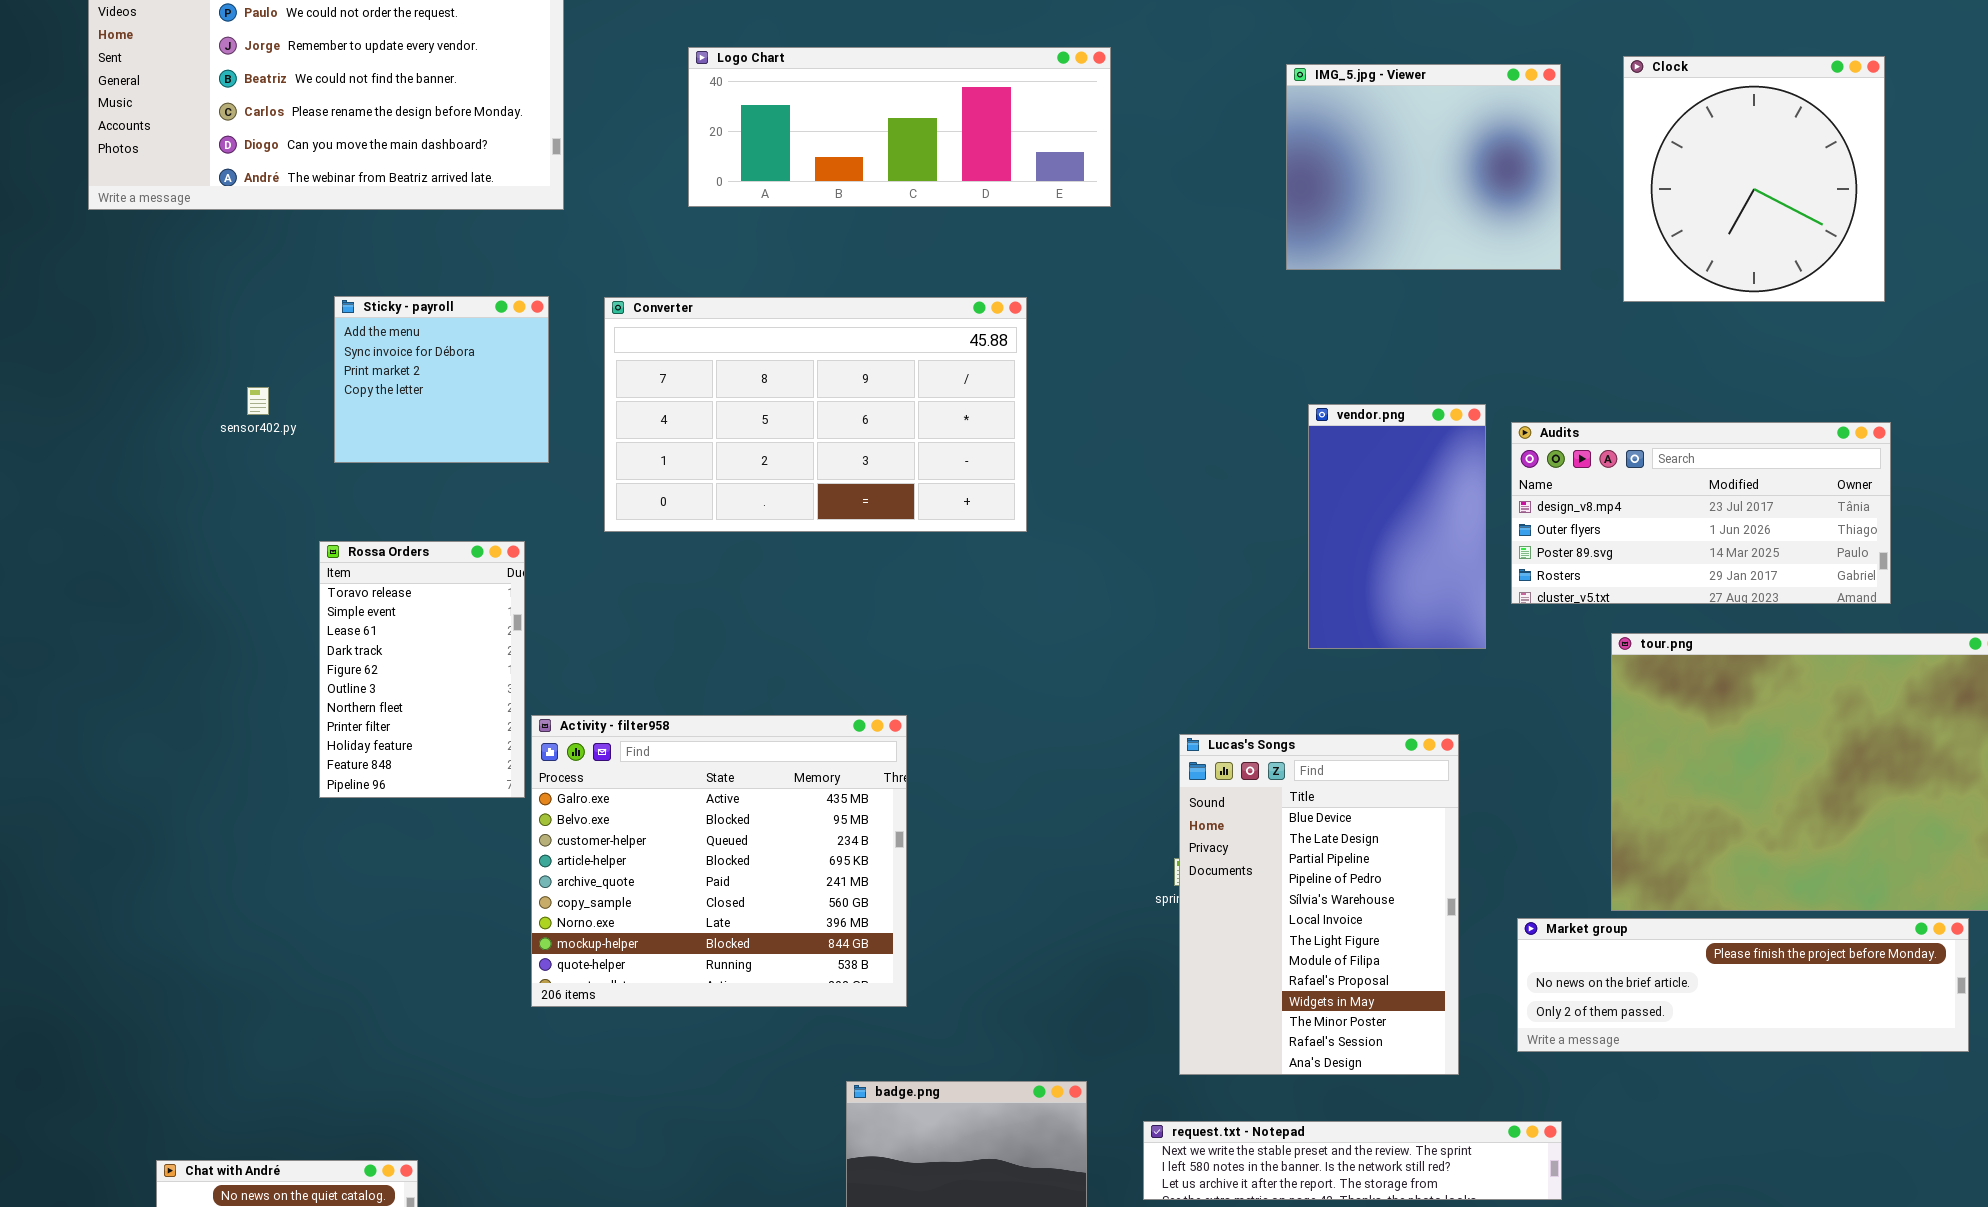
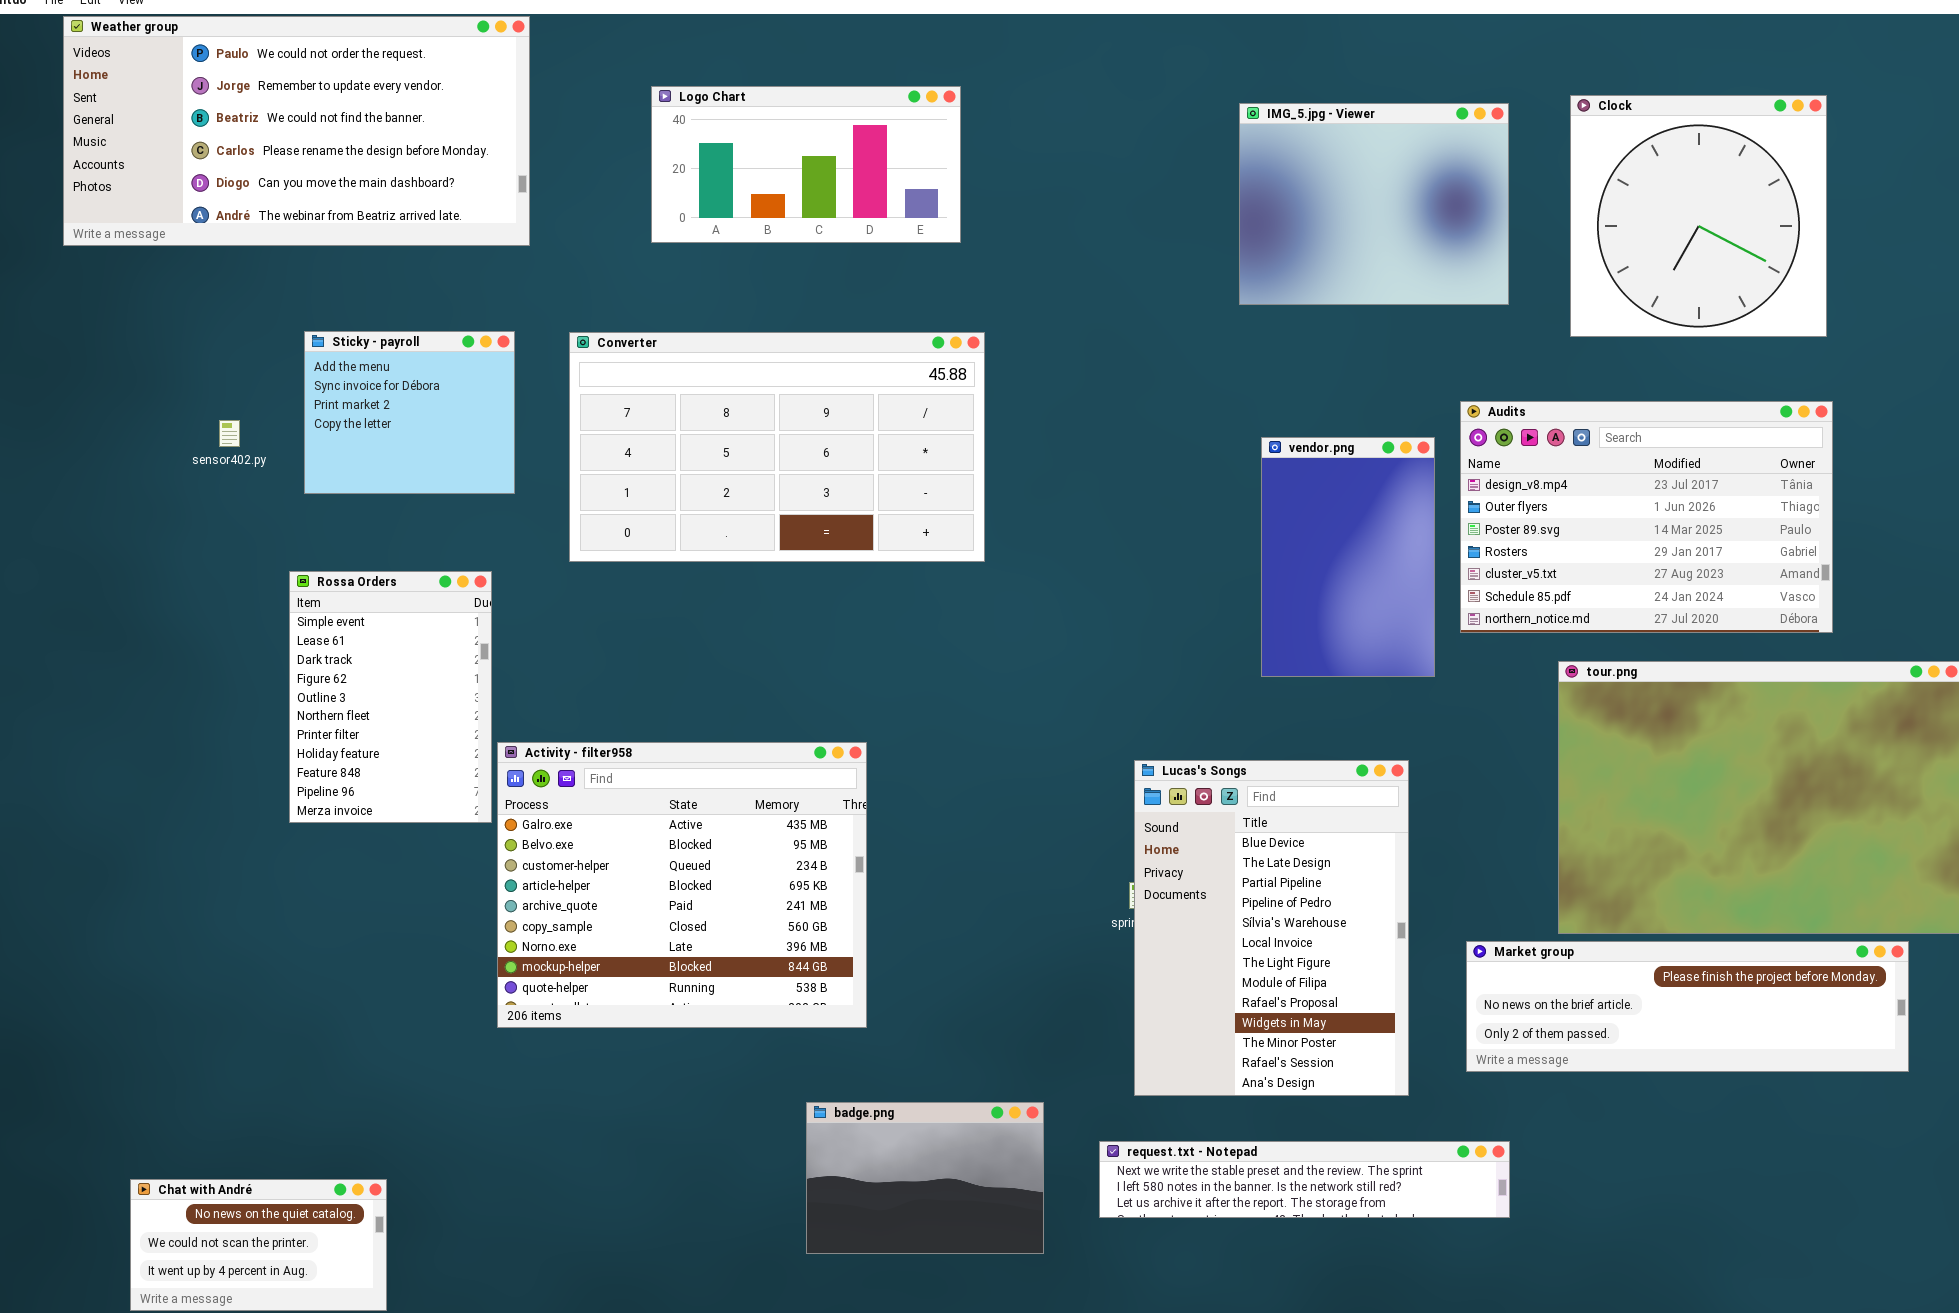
Logo Chart: [688,47,1111,207] -> [651,86,961,243], resized
Audits: [1511,422,1891,604] -> [1460,401,1833,633], resized
Rossa Orders: [319,541,525,798] -> [289,571,492,823], scrolled down 1 row

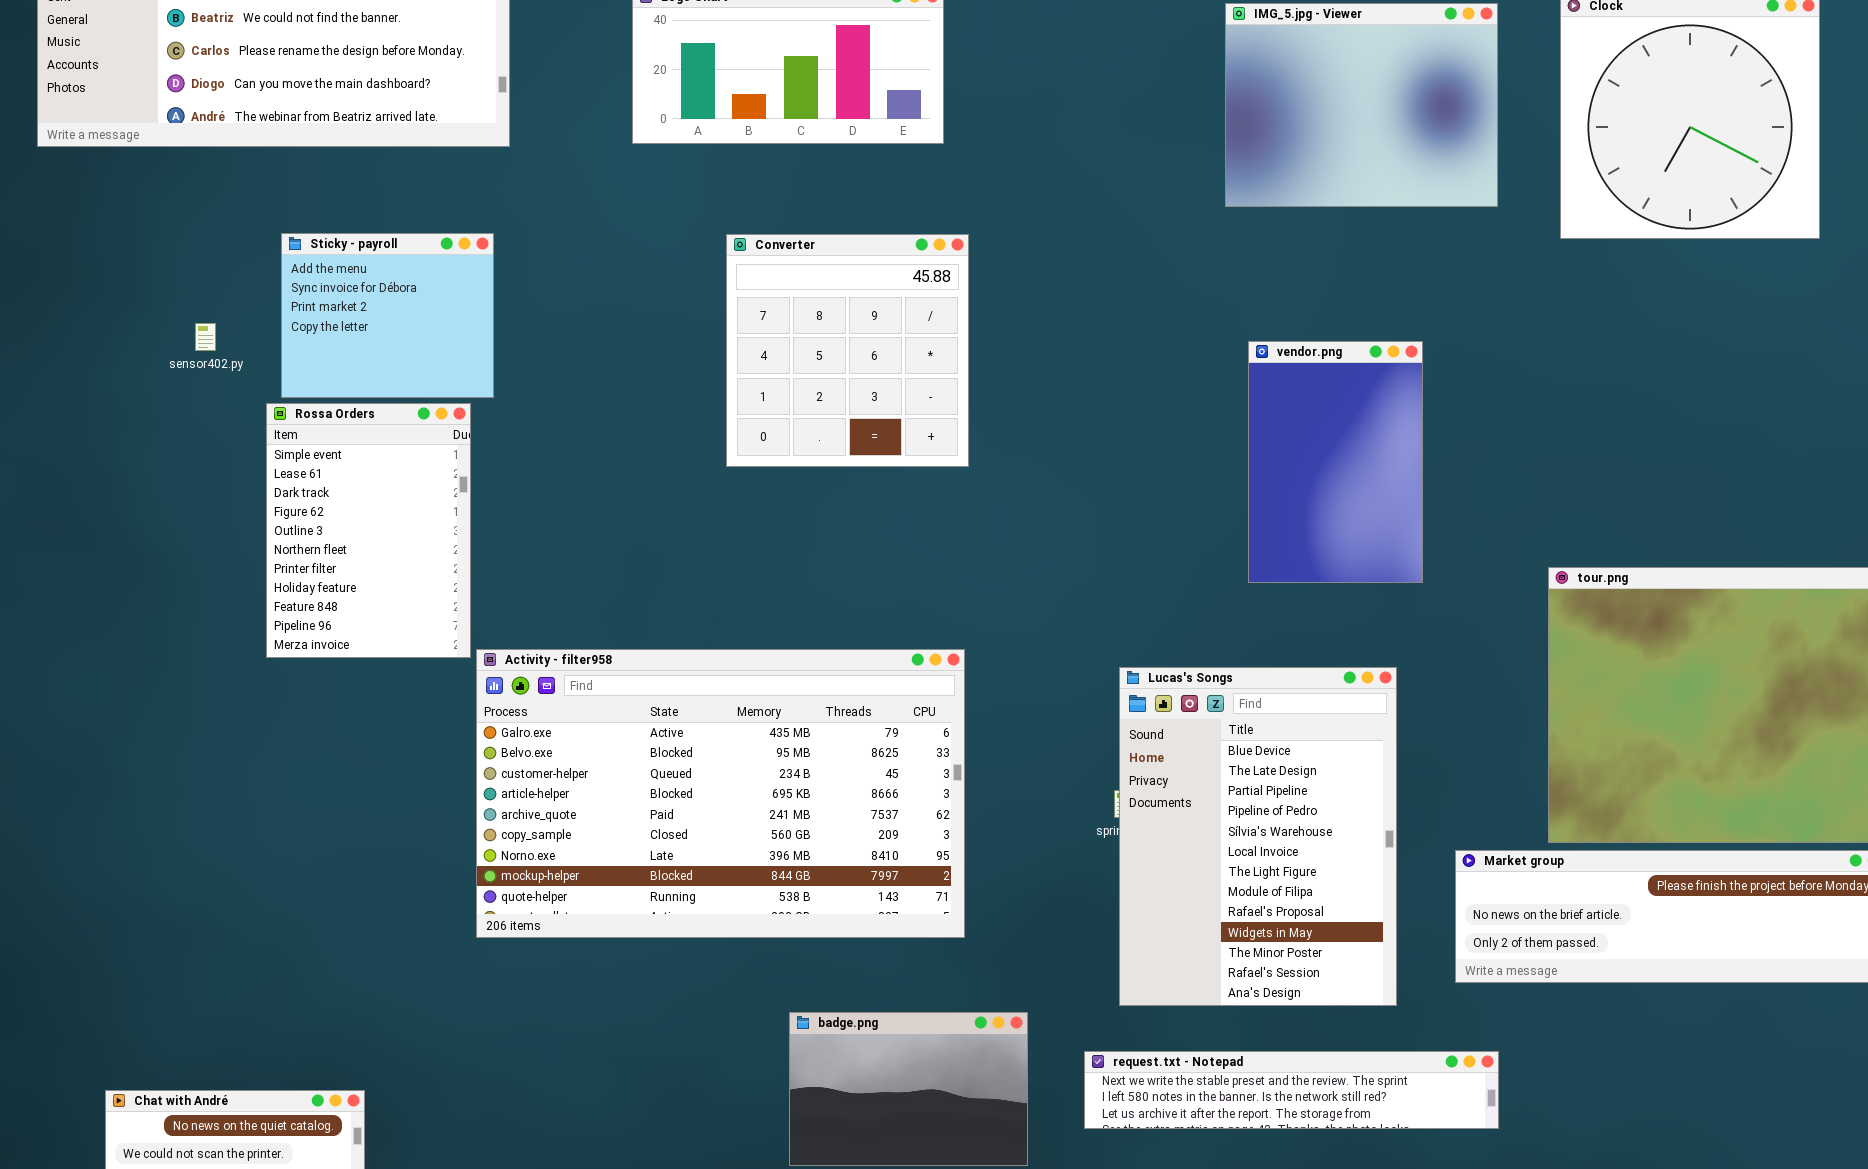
Converter: [569,332,985,562] -> [726,234,969,467], resized
Audits: [1460,401,1833,633] -> none, closed
Rossa Orders: [289,571,492,823] -> [266,403,471,658], moved
Activity - filter958: [497,742,867,1028] -> [476,649,965,938], resized

